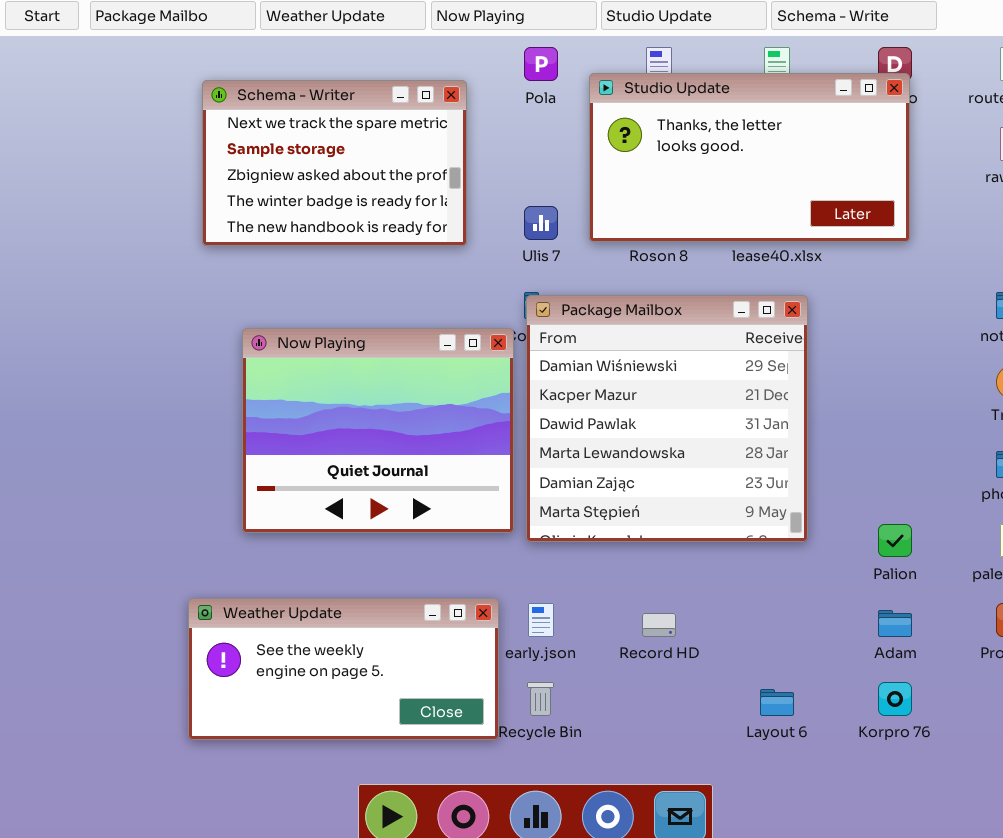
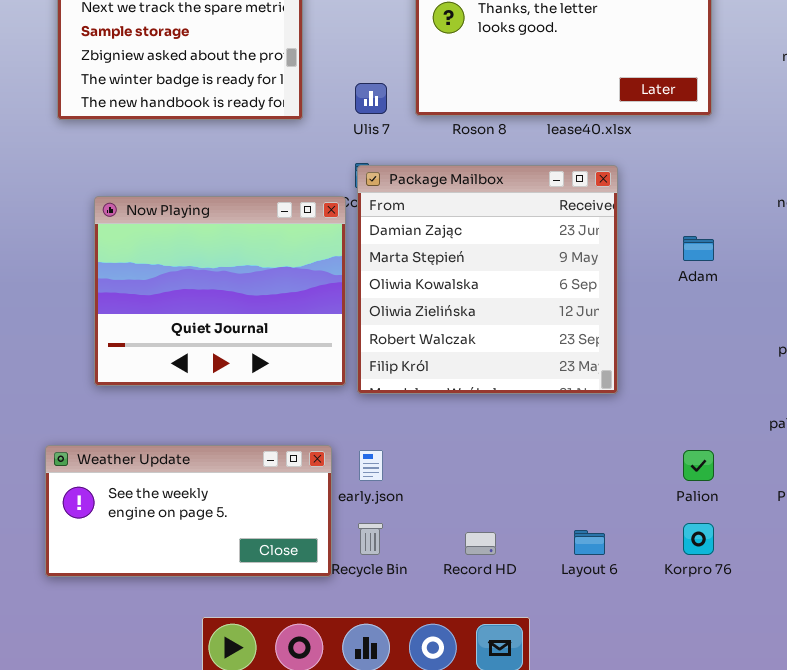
Package Mailbox: [526,295,808,542] -> [357,165,618,394], scrolled down 4 rows
Palion: [878,524,912,557] -> [683,450,714,481], moved
Adam: [878,610,912,637] -> [683,236,714,261], moved
Record HD: [642,613,676,637] -> [465,532,496,555], moved

